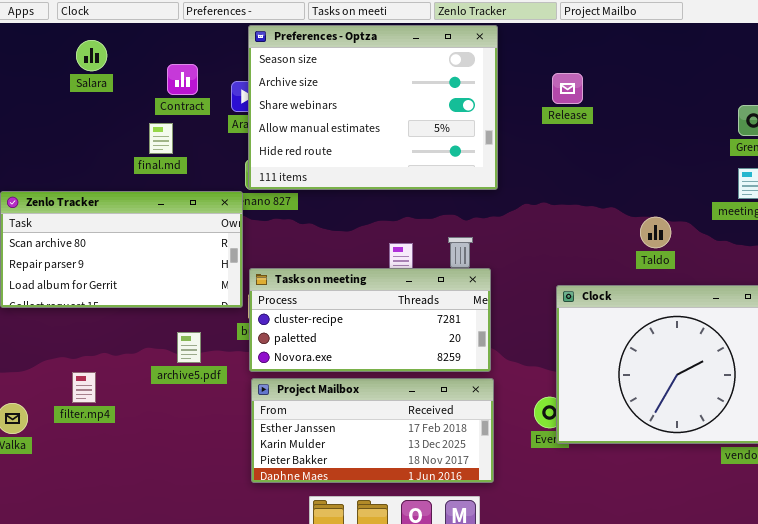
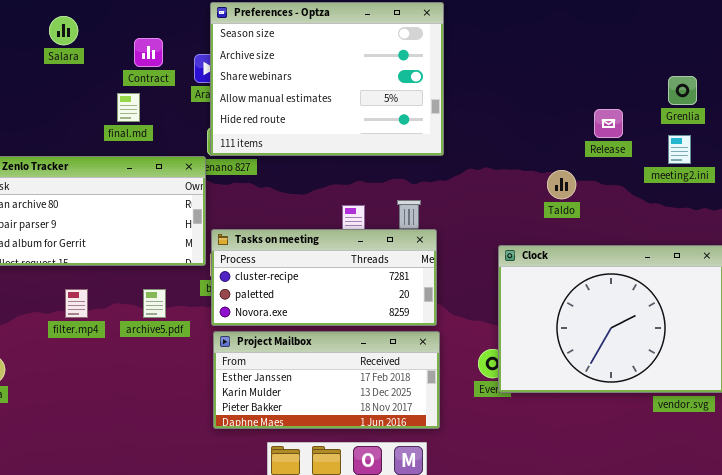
Release: [552,73,583,104] -> [594,109,623,138], moved
Taldo: [640,217,671,248] -> [547,170,576,199], moved
filter.mp4: [72,372,96,403] -> [65,289,88,318], moved

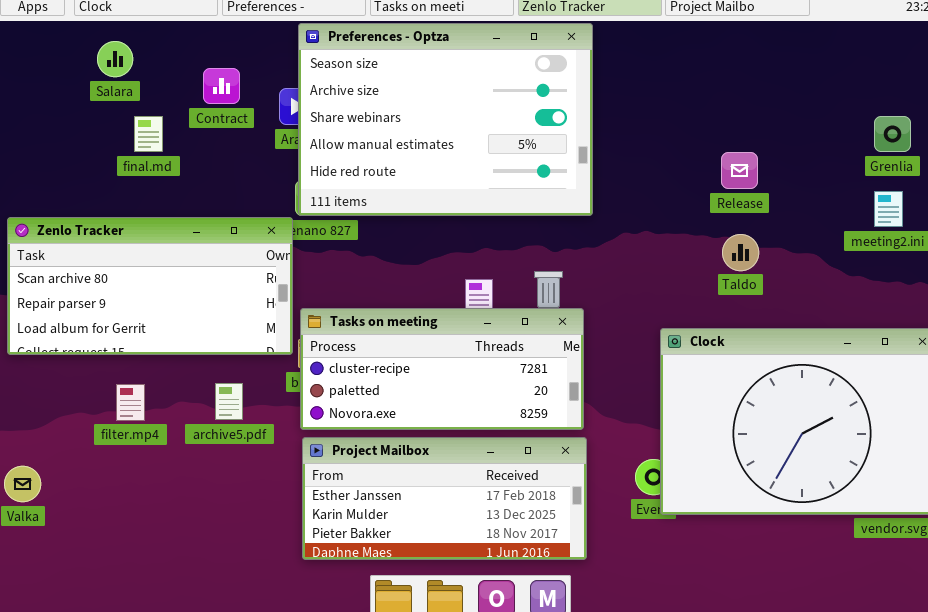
final.md: [117,93,140,122] -> [134,116,163,152], moved
Release: [594,109,623,138] -> [721,152,758,189], moved

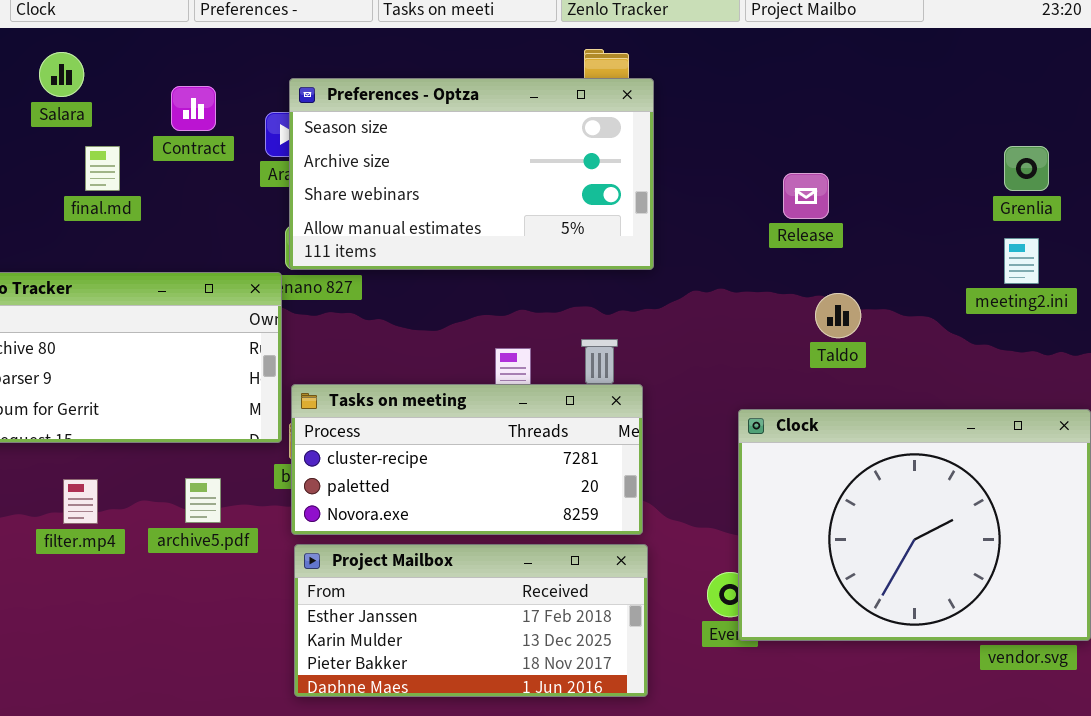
Preferences - Optza: [298,23,593,216] -> [289,78,654,270], resized
Release: [721,152,758,189] -> [783,173,829,219], moved

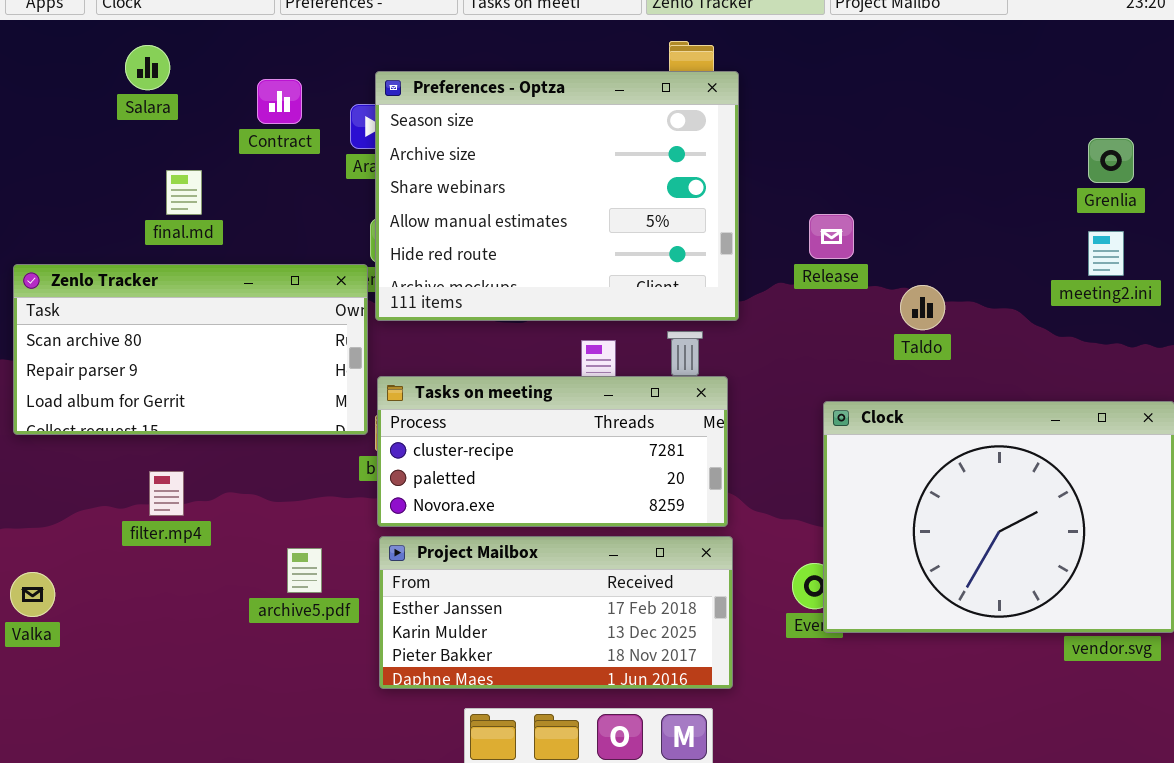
Preferences - Optza: [289,78,654,270] -> [375,71,739,321], resized
final.md: [85,146,120,191] -> [166,170,202,215], moved
Release: [783,173,829,219] -> [809,214,854,259], moved
archive5.pdf: [185,478,221,523] -> [287,548,322,593], moved

